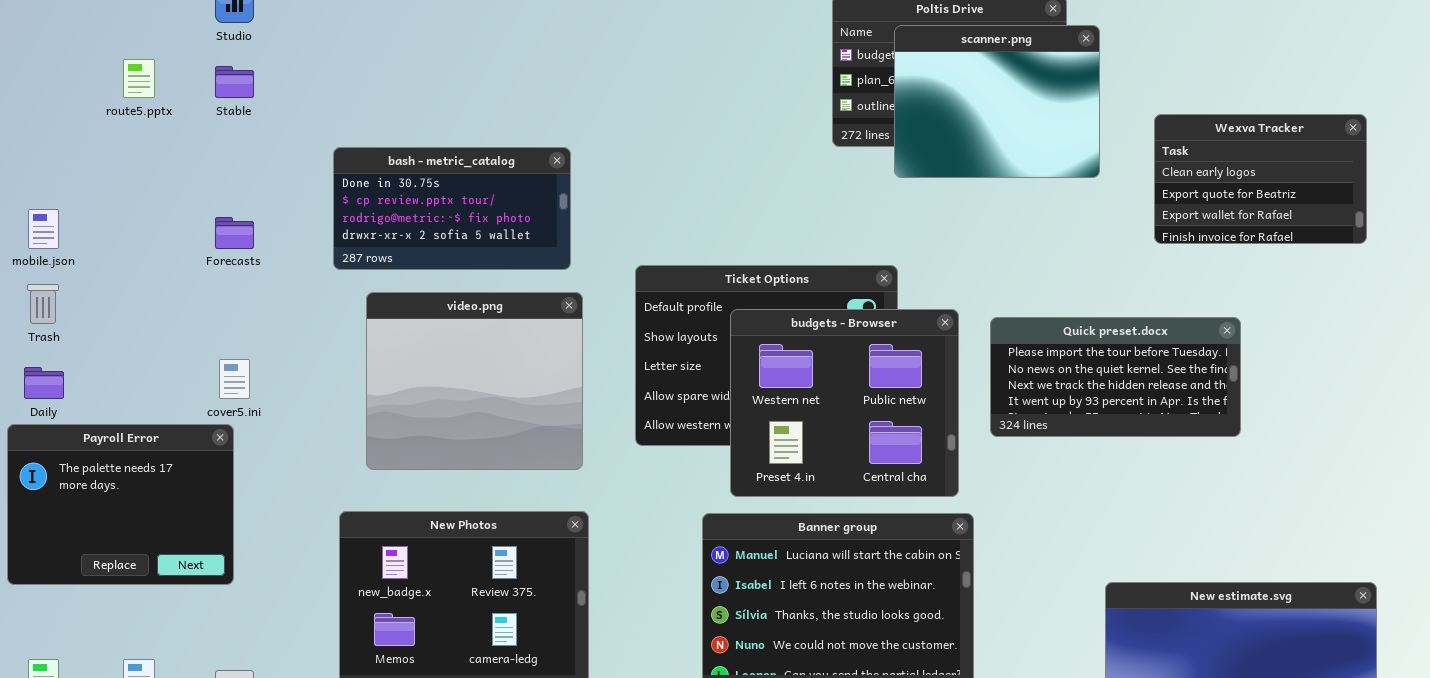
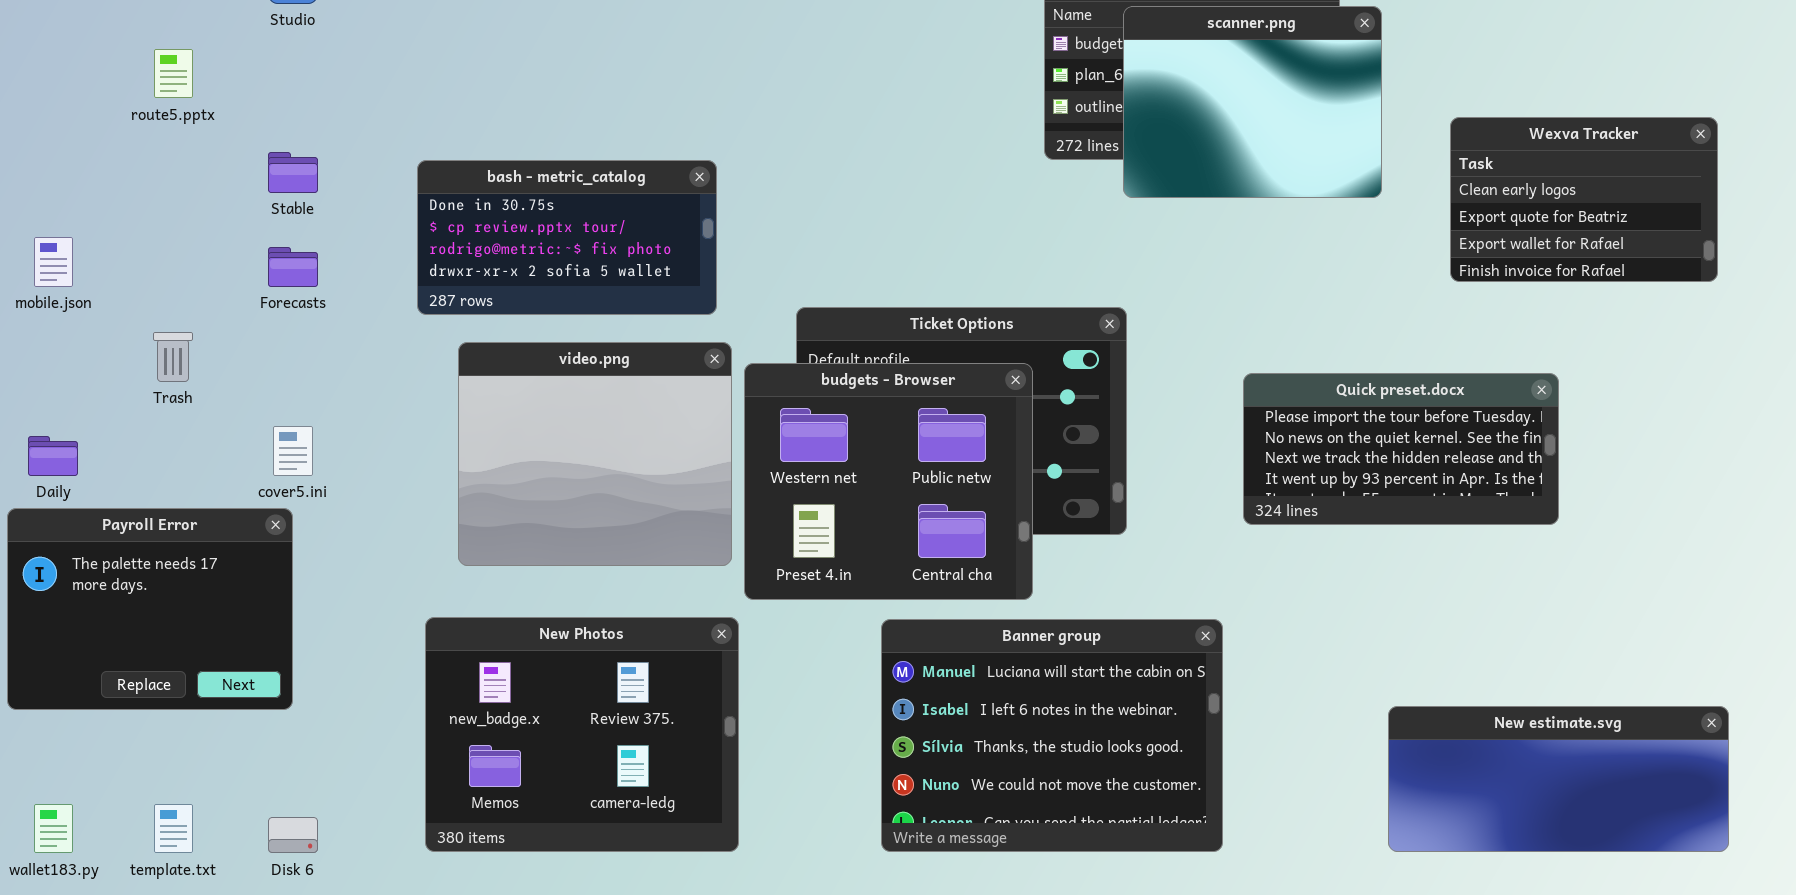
Stable: [215,66,254,98] -> [268,152,318,193], moved
Trash: [27,284,59,324] -> [153,332,193,382], moved
budgets - Browser: [730,309,959,497] -> [744,363,1033,600], moved

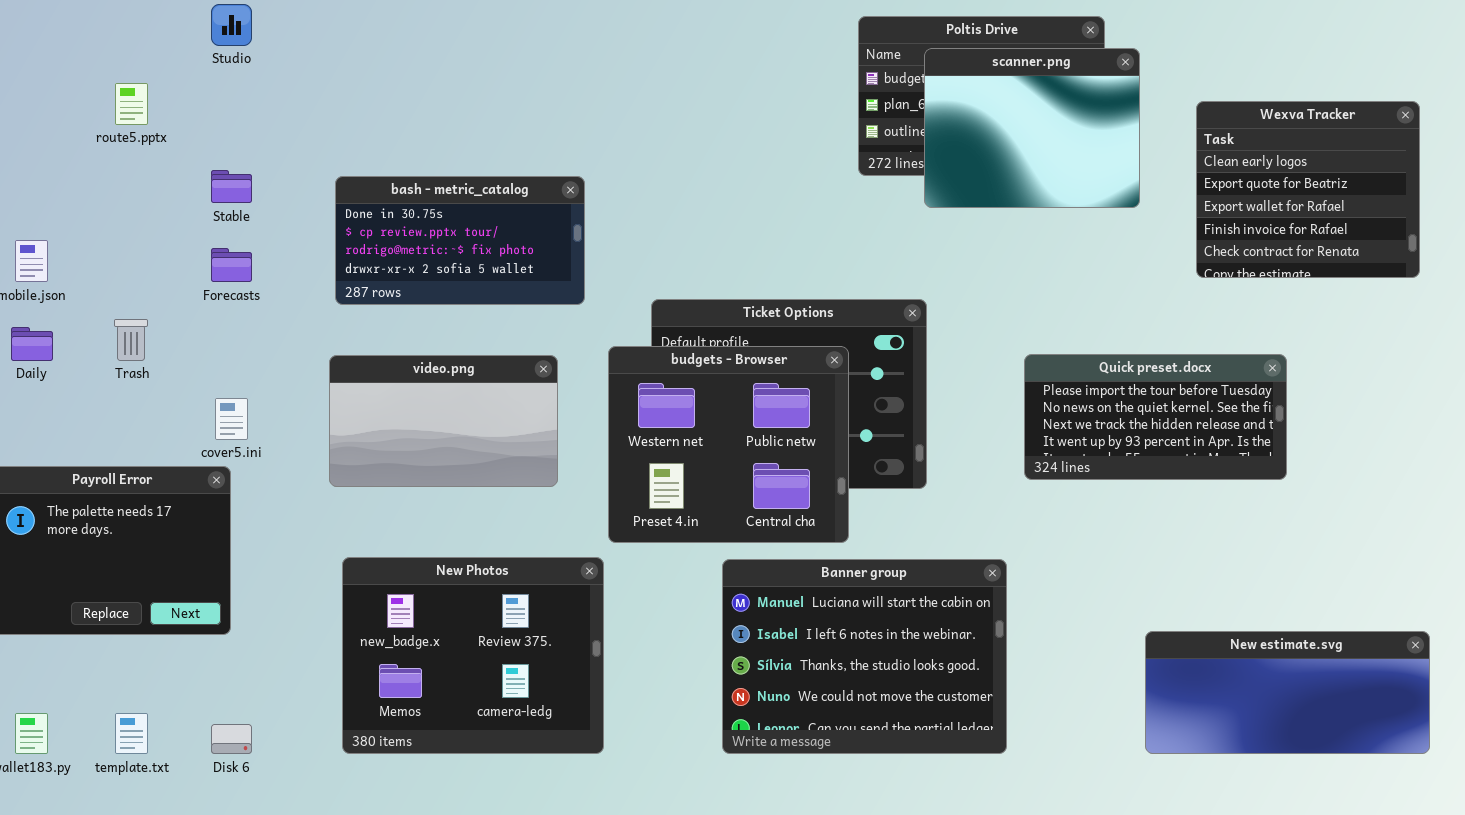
Wexva Tracker: [1450,117,1718,282] -> [1196,101,1420,278], resized
video.png: [458,342,732,566] -> [329,355,558,487], moved, resized
Daily: [28,436,78,476] -> [11,327,53,361], moved

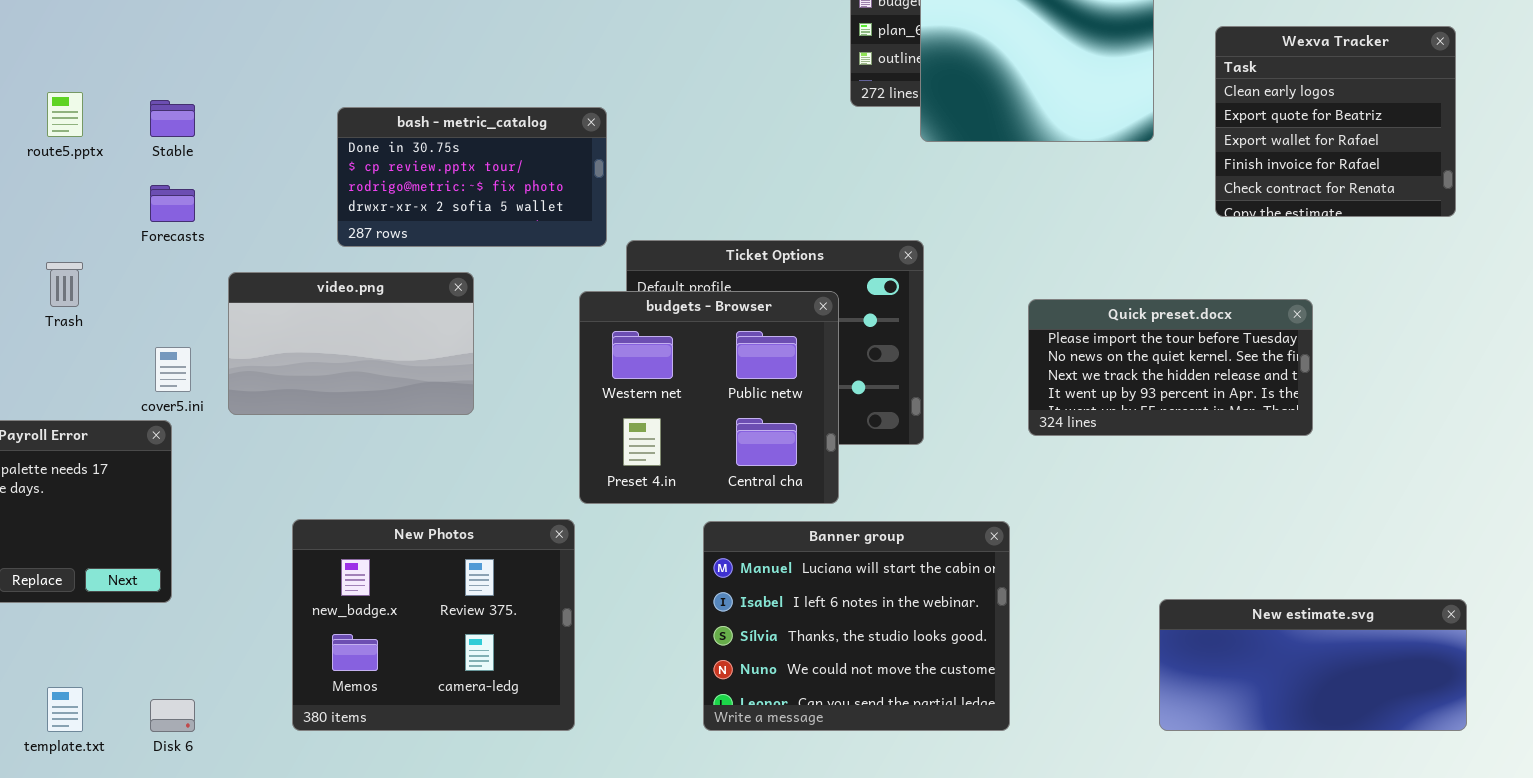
route5.pptx: [115,83,148,125] -> [47,92,83,137], moved
bash - metric_catalog: [335,176,585,305] -> [337,107,607,247], moved
video.png: [329,355,558,487] -> [228,272,474,415], moved

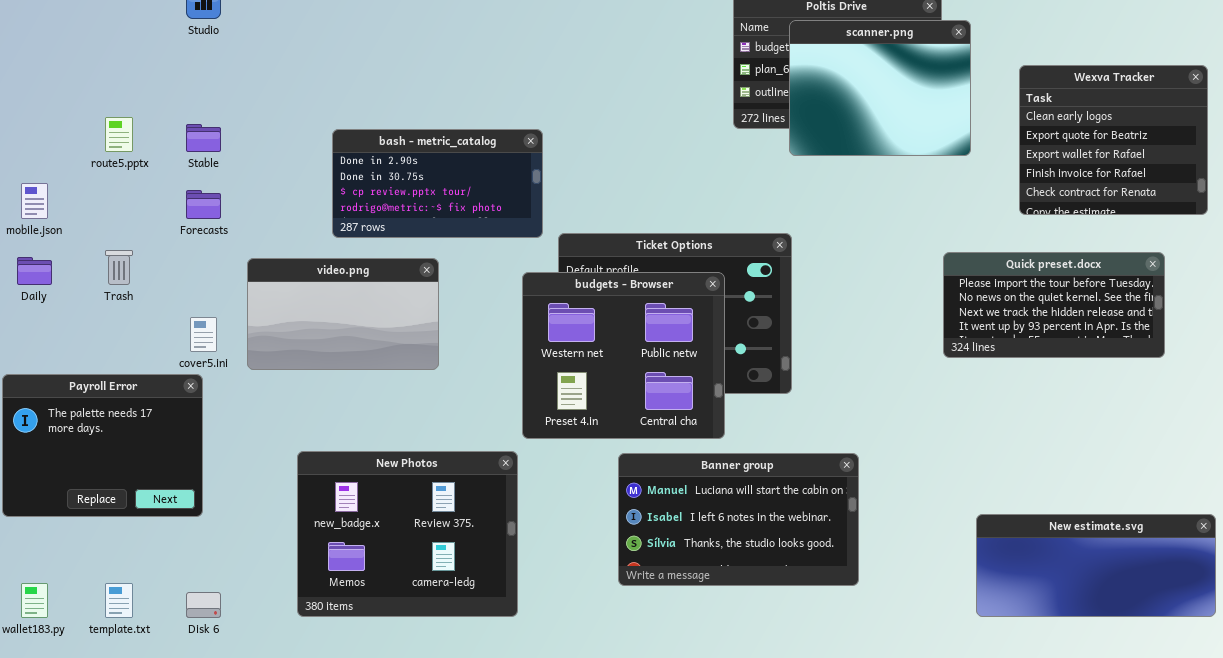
bash - metric_catalog: [337,107,607,247] -> [332,129,543,238], scrolled up 1 row
Quick preset.docx: [1028,299,1313,436] -> [943,252,1165,358], moved
Banner group: [703,521,1010,731] -> [618,453,859,586], resized

